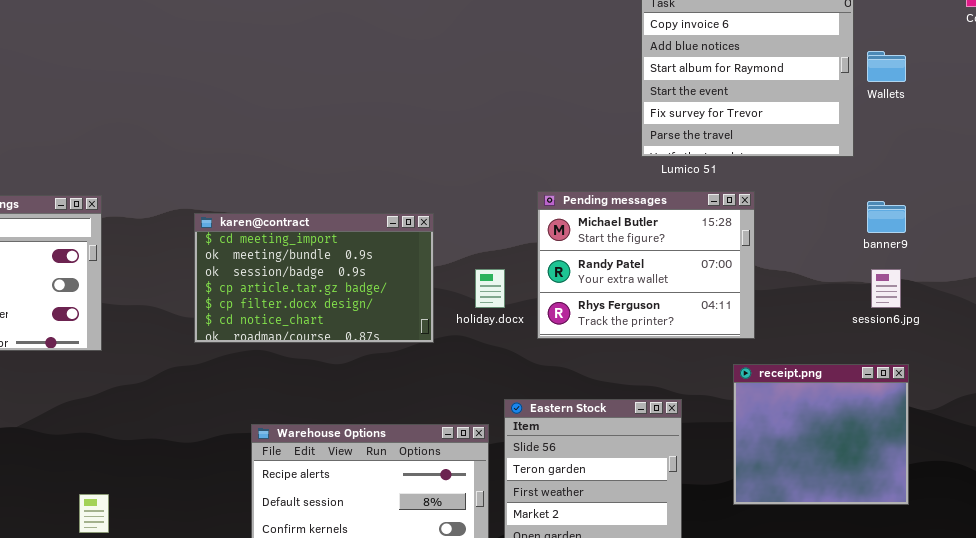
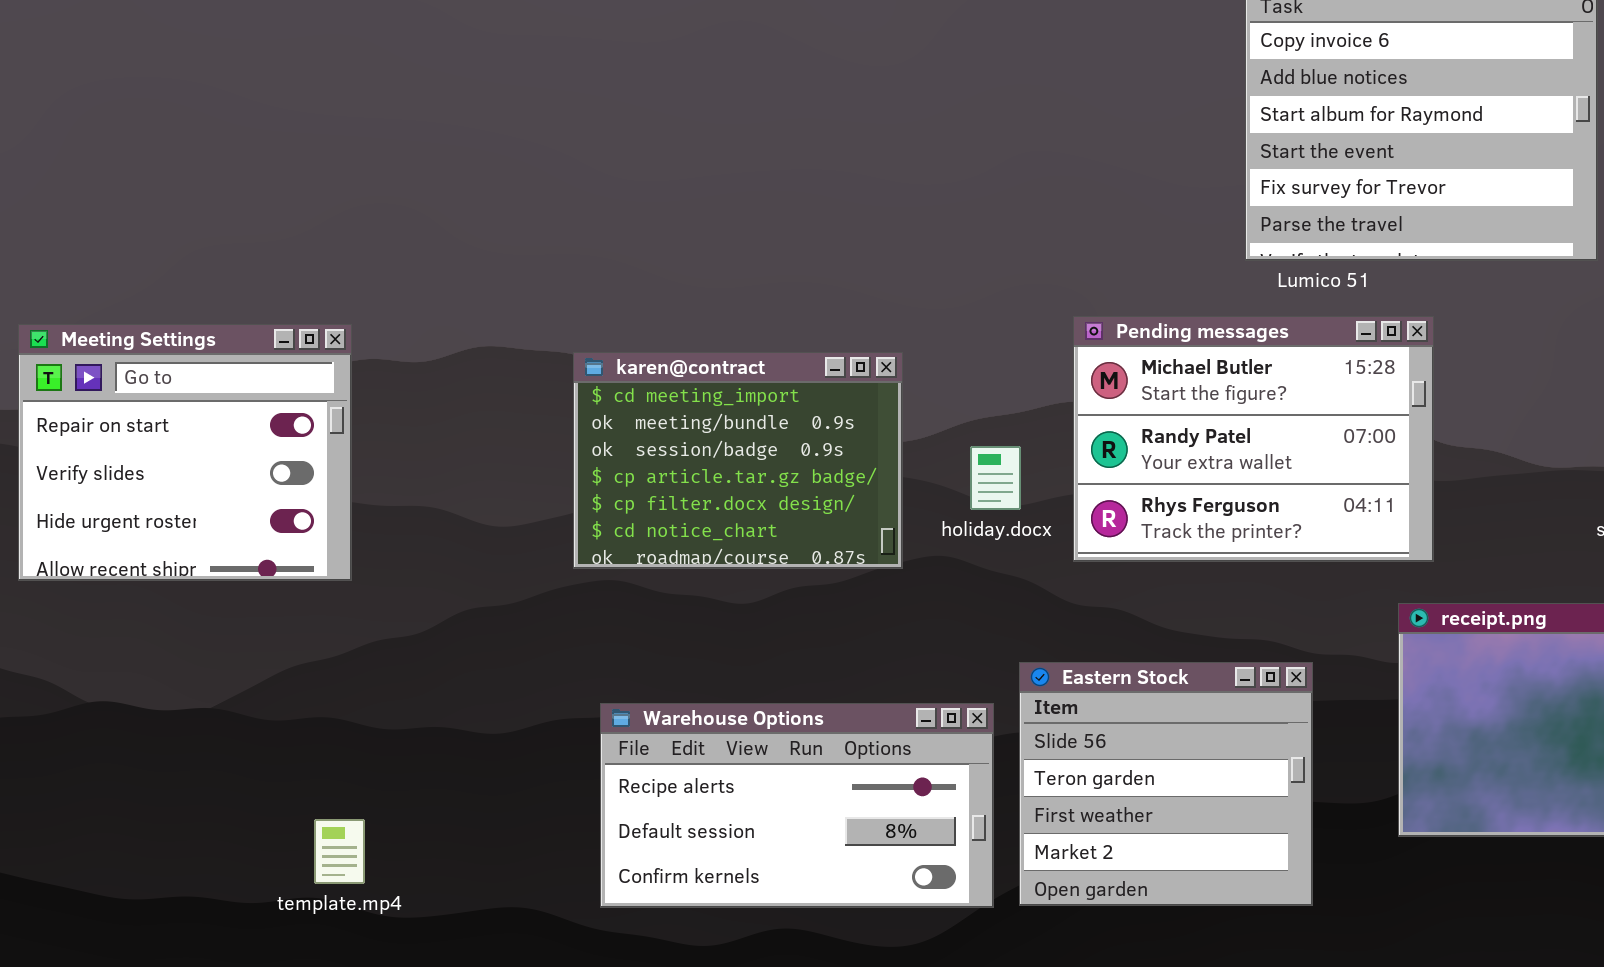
karen@contract: [194,213,434,343] -> [573,352,903,569], resized

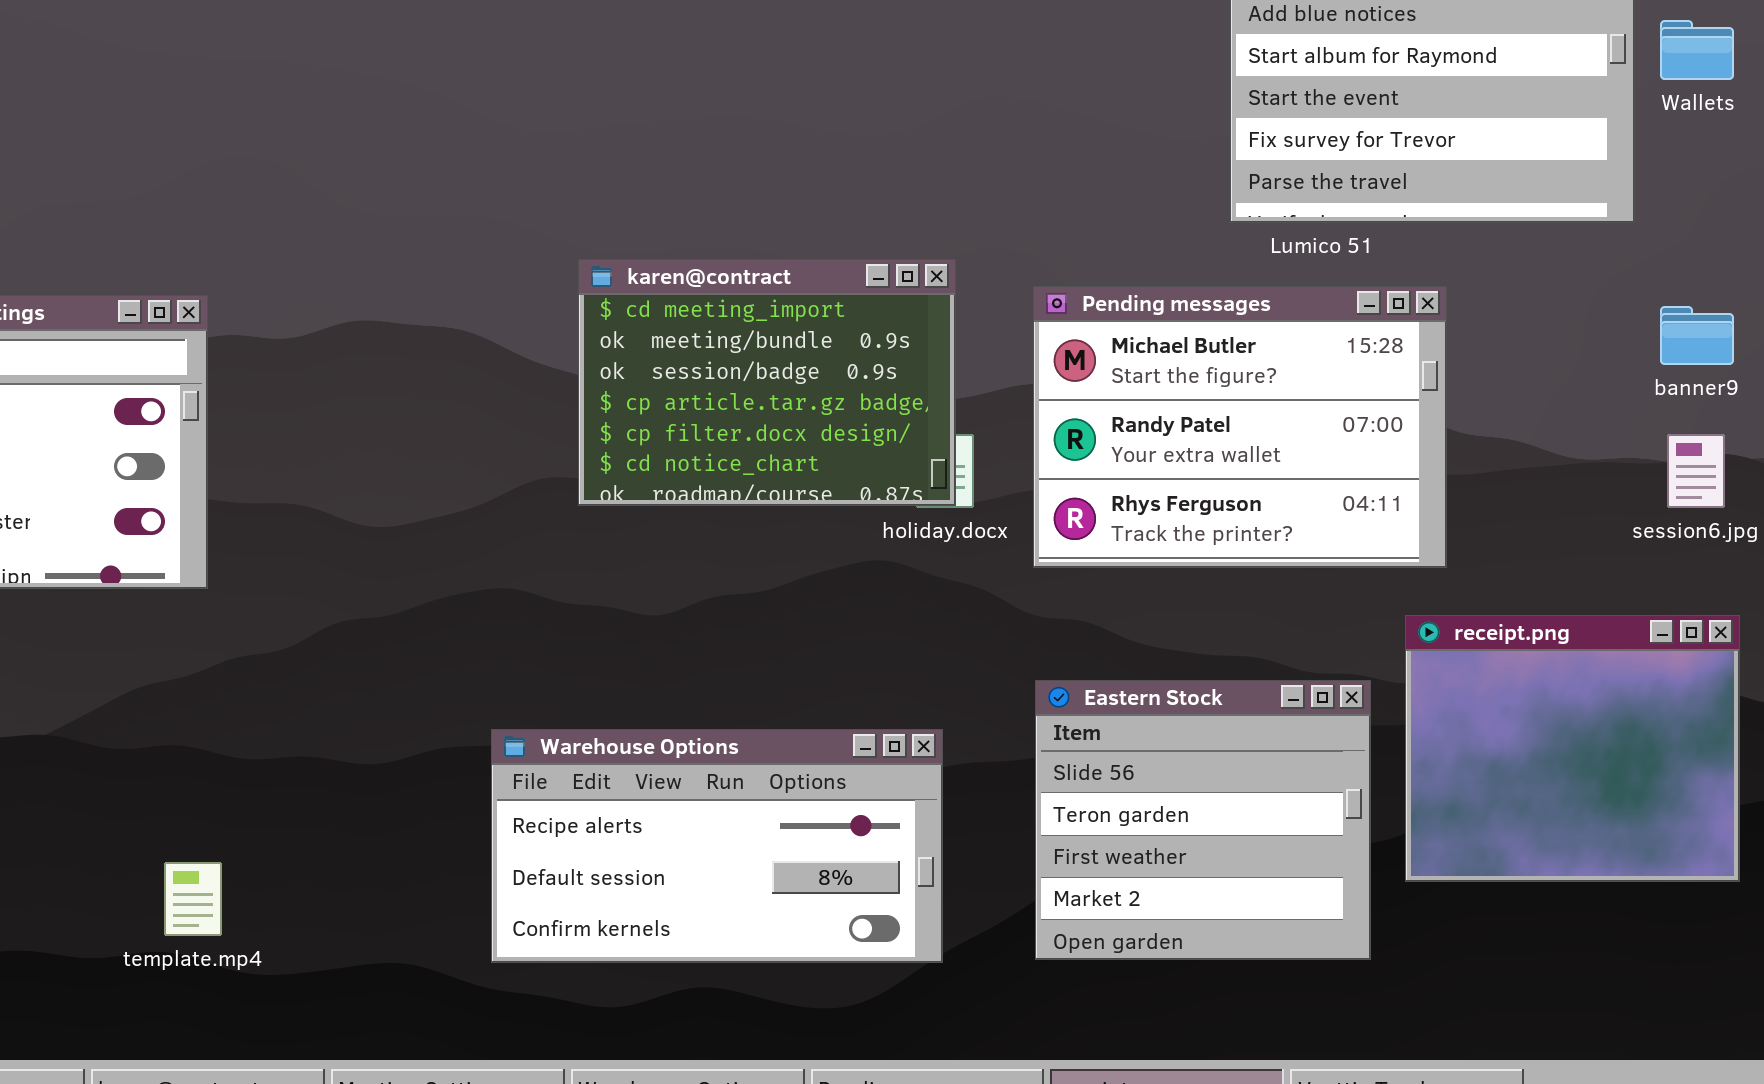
karen@contract: [573,352,903,569] -> [578,259,956,506], moved
Eastern Stock: [1019,662,1313,906] -> [1035,680,1371,960], moved

